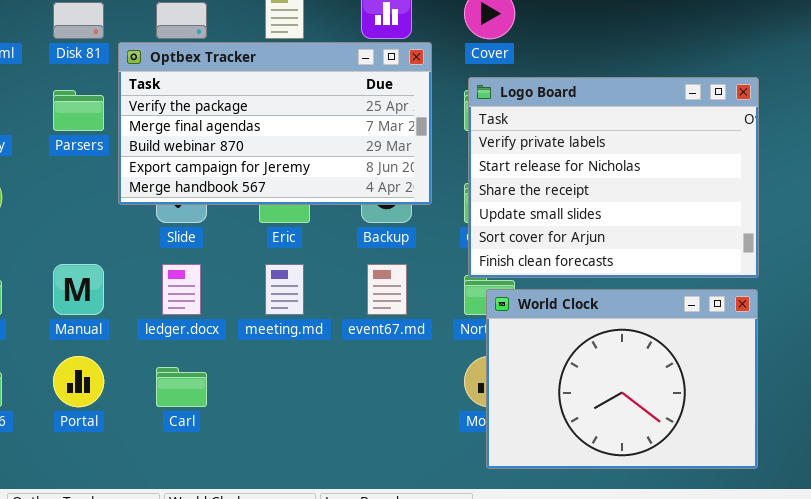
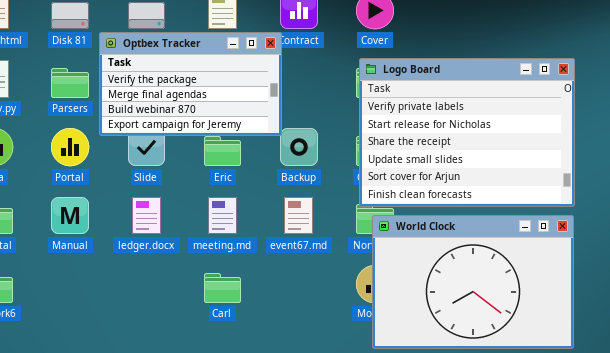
Optbex Tracker: [118,42,432,205] -> [99,32,282,136], resized
Portal: [53,356,104,407] -> [51,128,89,166], moved
Carl: [156,367,207,407] -> [204,273,241,303], moved

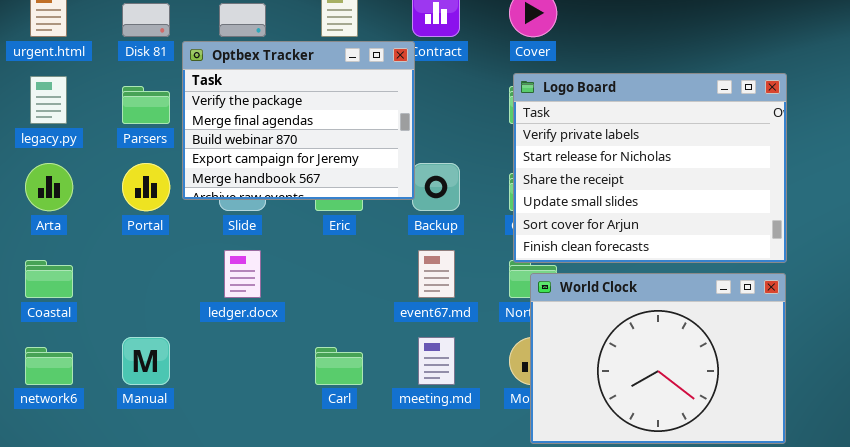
Optbex Tracker: [99,32,282,136] -> [182,41,415,200], resized
Manual: [51,197,89,234] -> [122,337,170,385], moved
meeting.md: [208,197,237,234] -> [418,337,455,385], moved

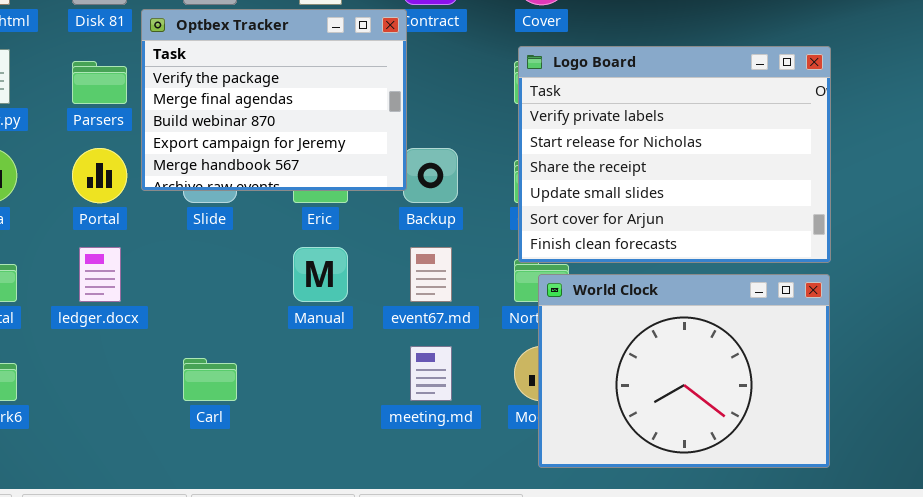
ledger.docx: [224,250,261,298] -> [79,247,121,302], moved
Manual: [122,337,170,385] -> [293,247,348,302], moved
Carl: [315,347,363,385] -> [183,358,237,401], moved

